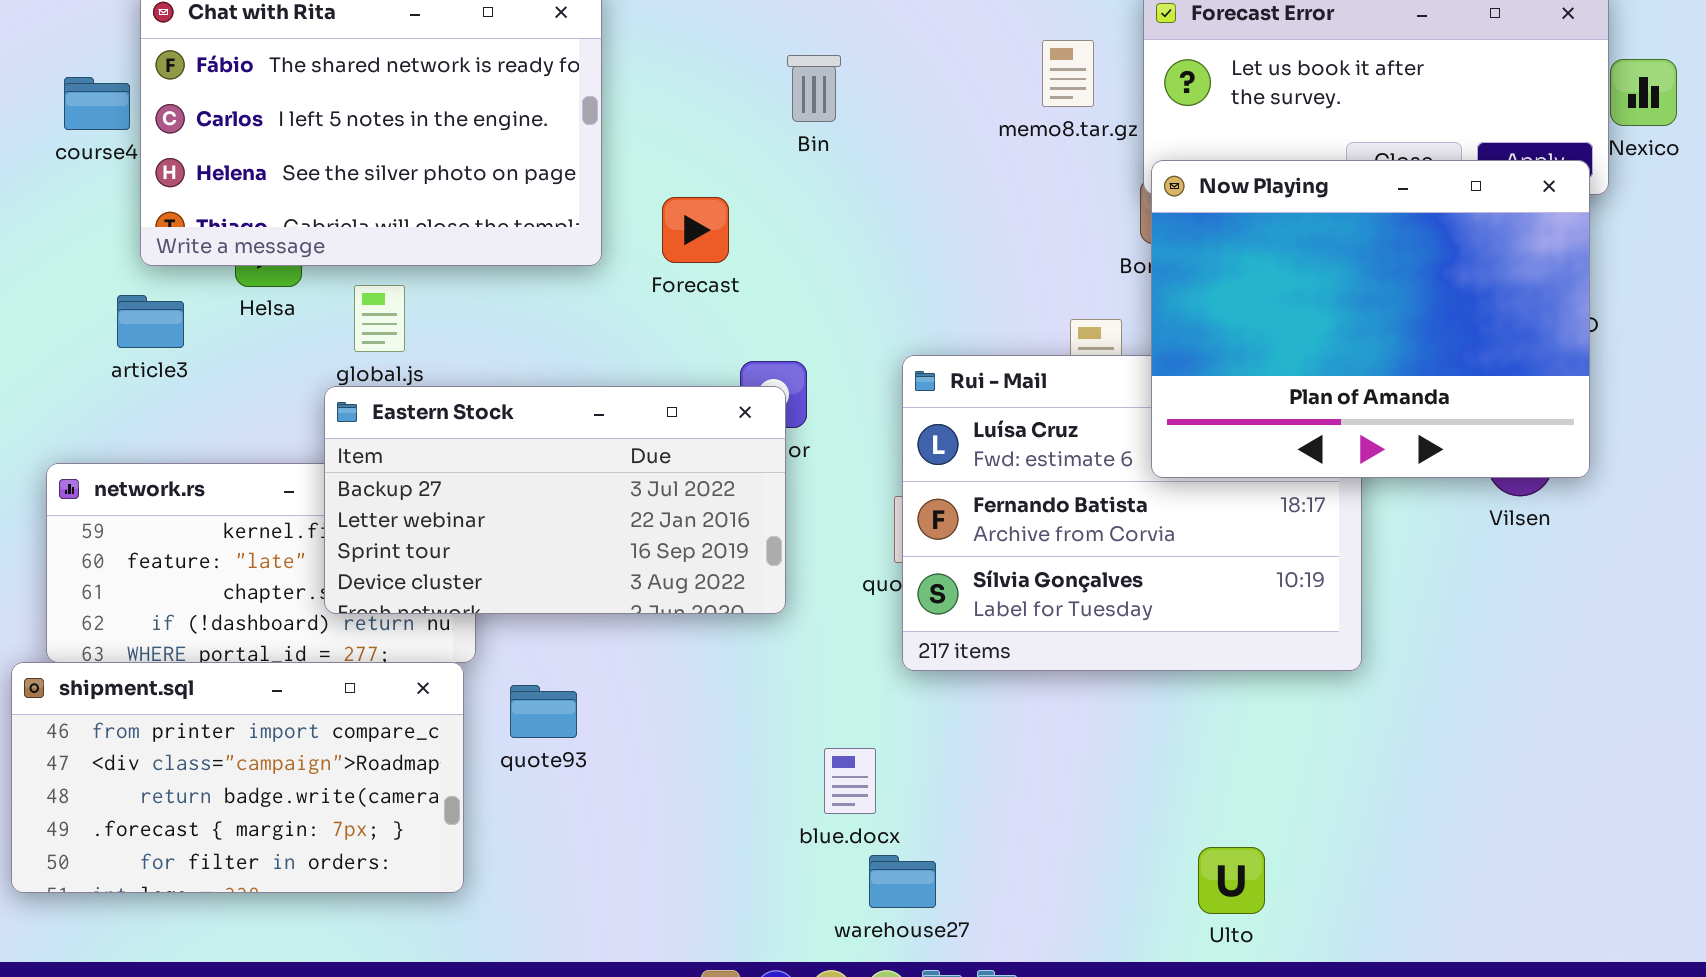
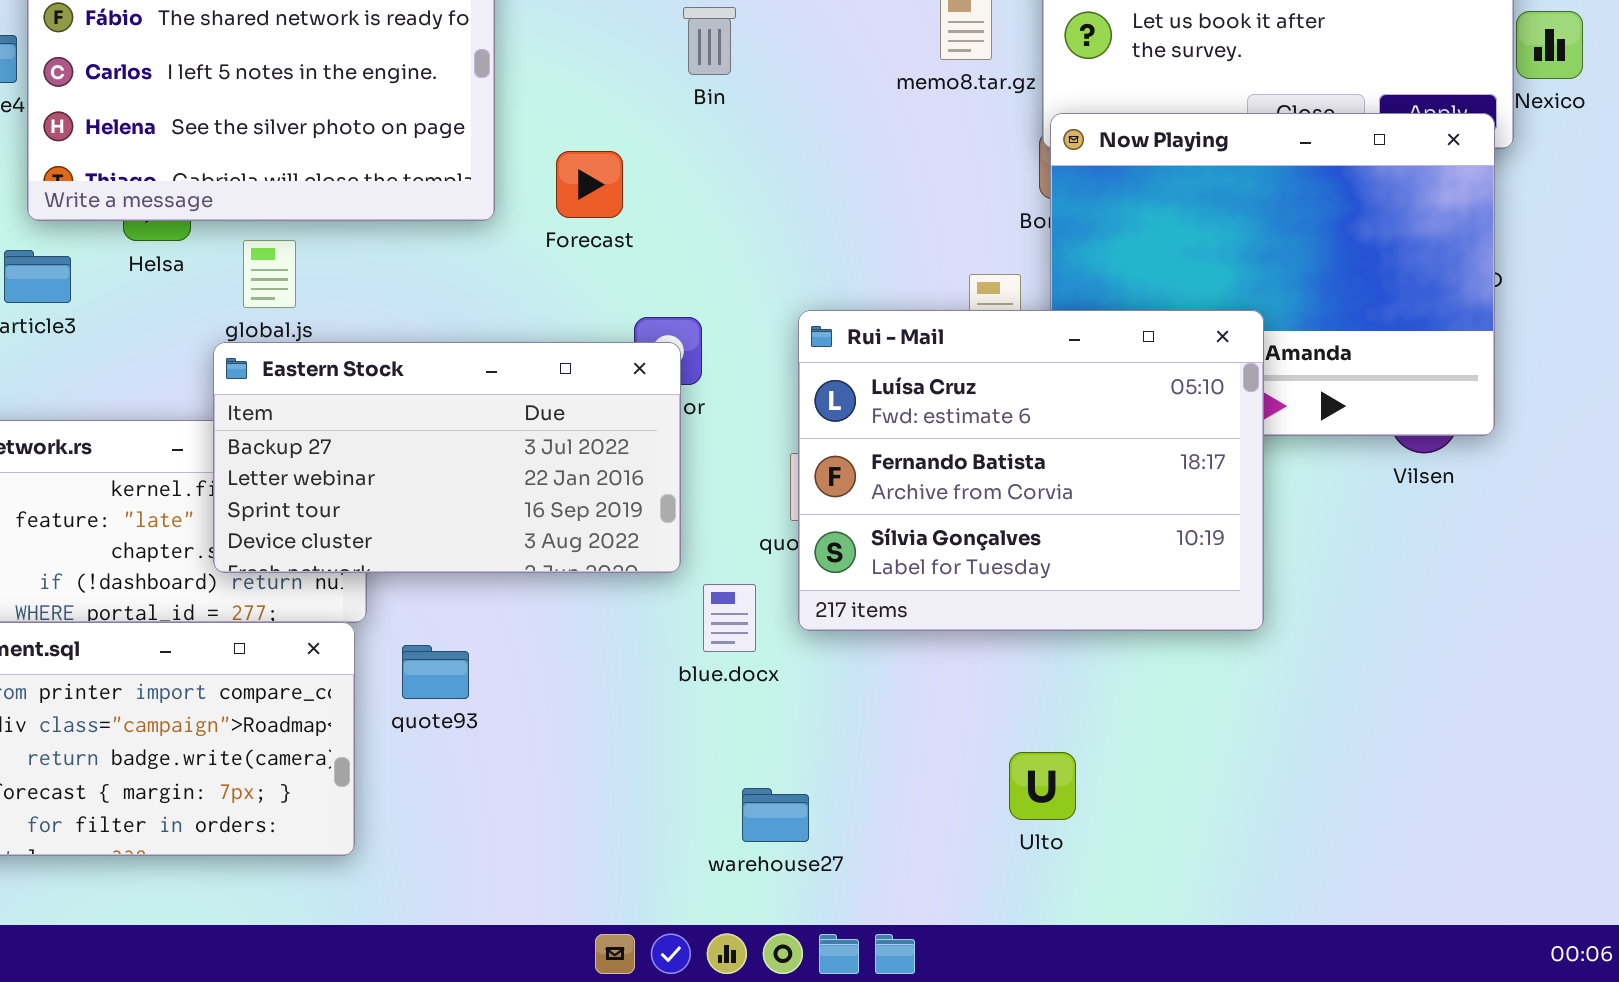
Rui - Mail: [902,355,1362,671] -> [798,310,1264,631], raised
blue.docx: [824,748,876,814] -> [703,584,756,652], moved
Ulto: [1198,847,1265,914] -> [1009,752,1076,820], moved
warehouse27: [869,855,936,908] -> [742,788,809,842], moved

